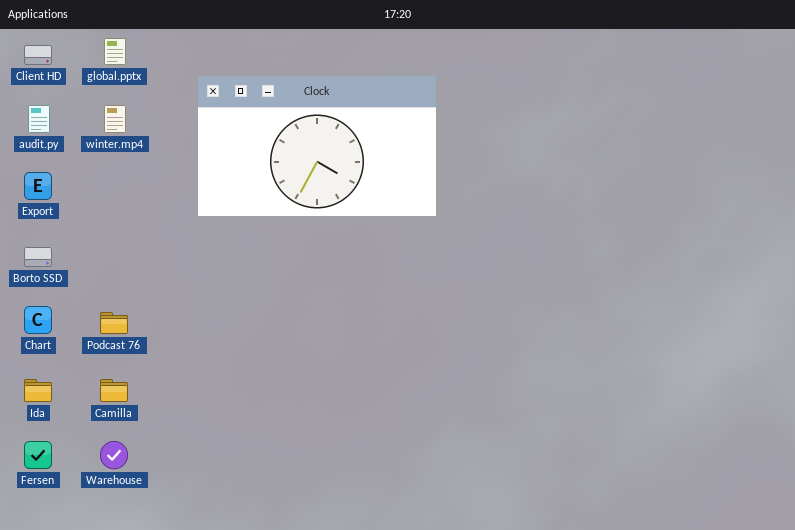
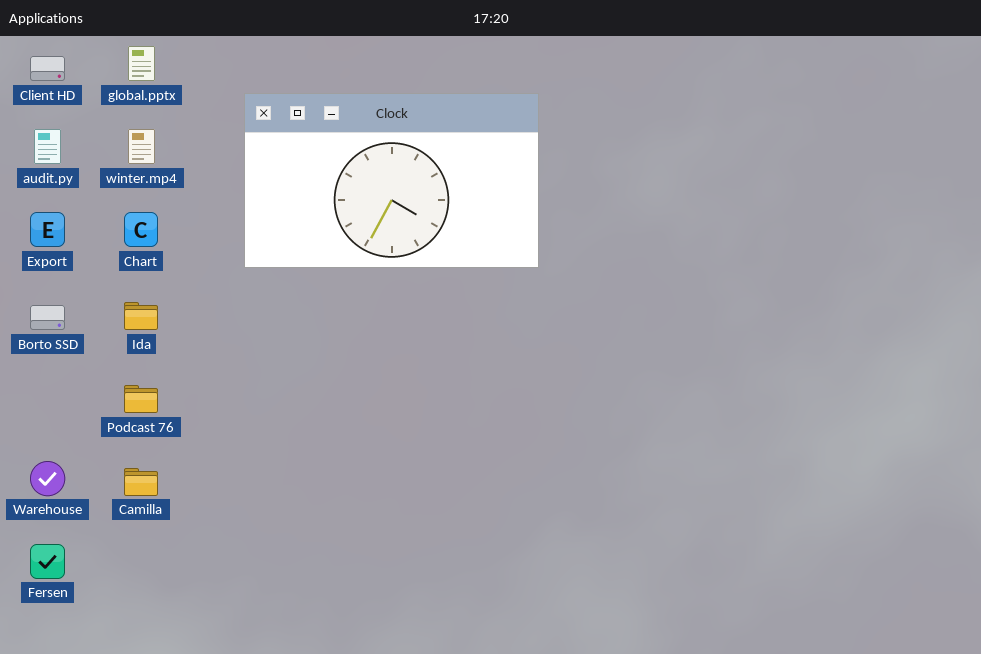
Chart: [24,306,52,334] -> [124,212,158,247], moved
Ida: [24,379,52,402] -> [124,302,158,330], moved
Warehouse: [100,441,128,469] -> [30,461,65,496], moved

